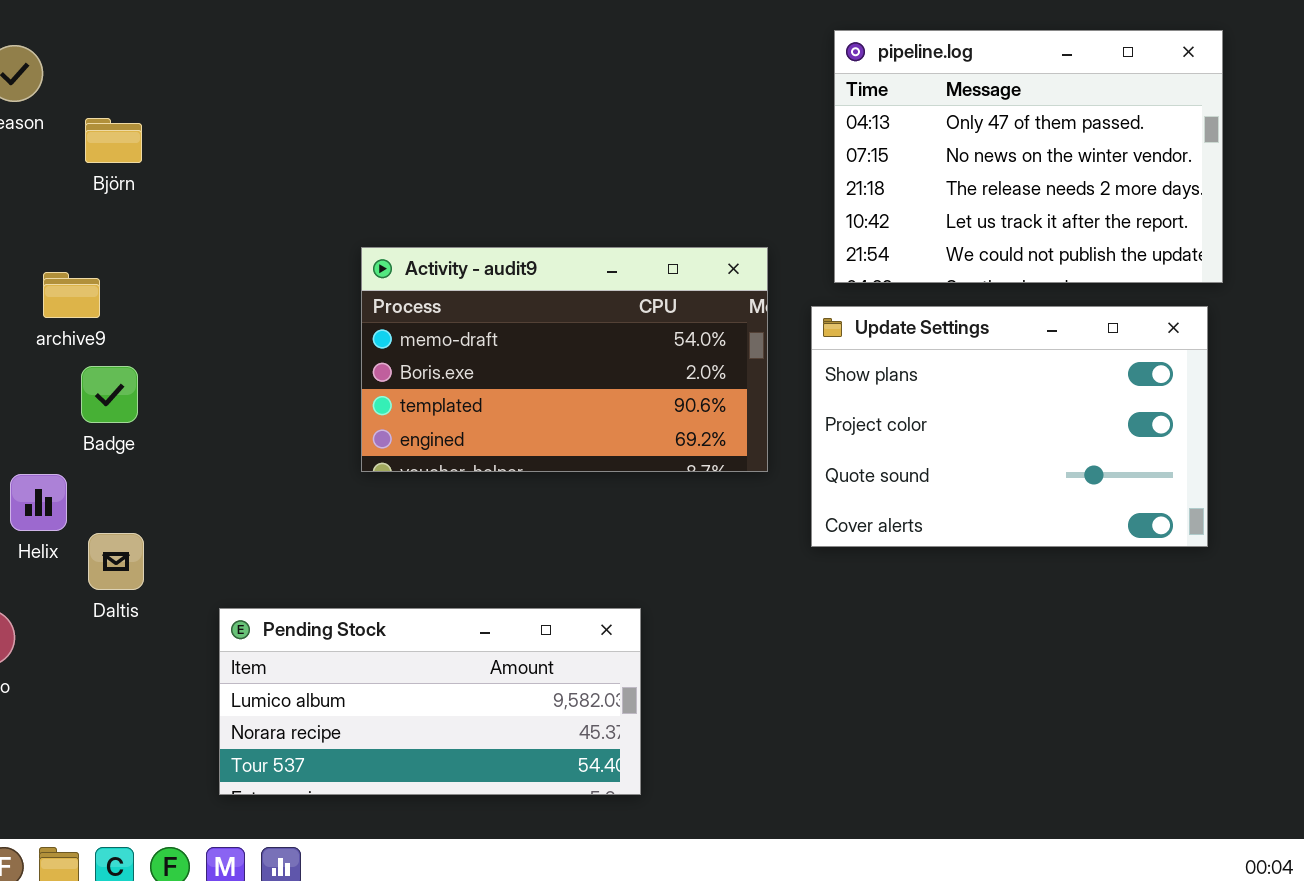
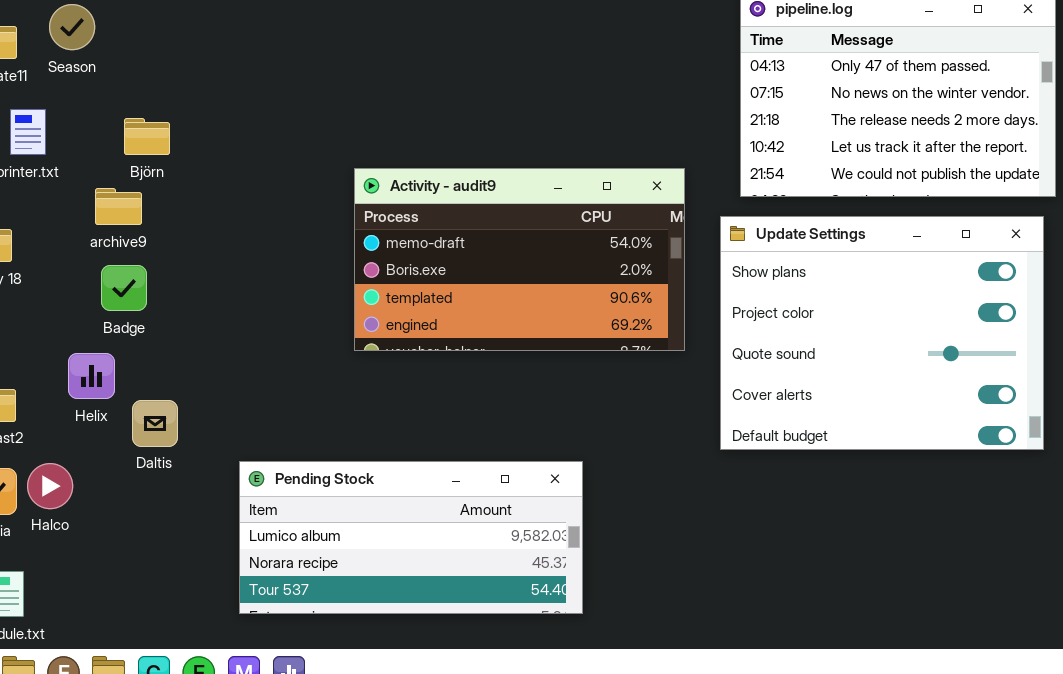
Björn: [85,118,142,163] -> [124,118,170,155], moved
Update Settings: [811,306,1208,547] -> [720,216,1044,450], resized
Badge: [81,366,138,423] -> [101,265,147,311], moved

